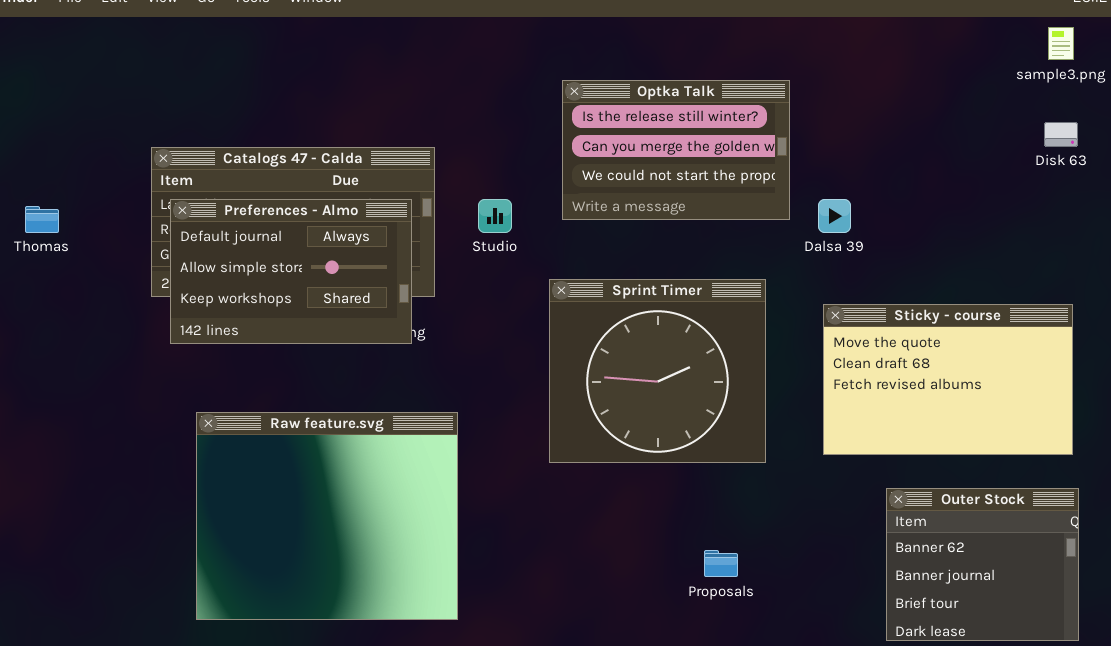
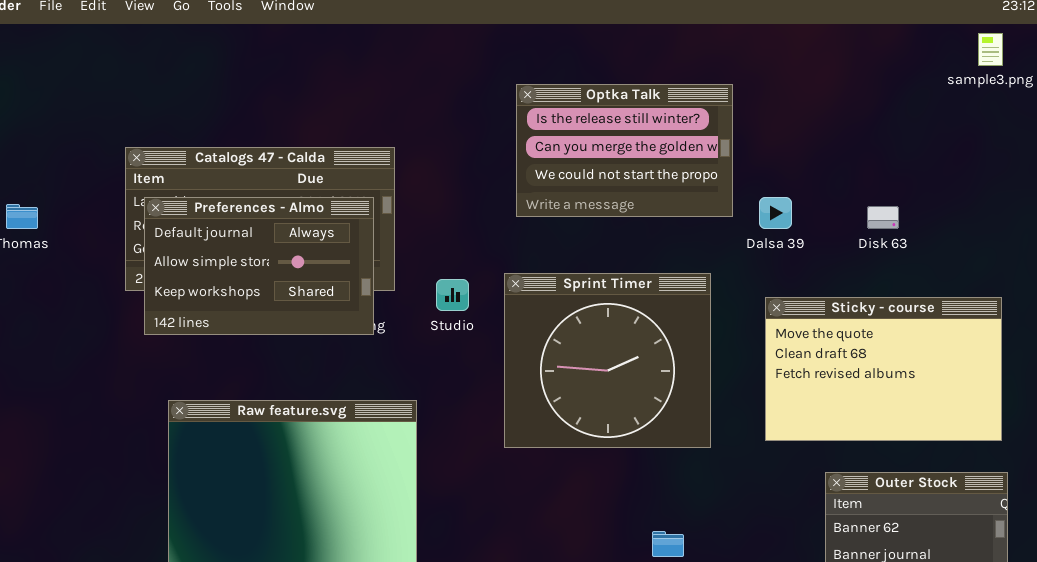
Disk 63: [1044,122,1078,147] -> [867,206,899,229], moved
Studio: [478,199,512,233] -> [436,279,469,311], moved

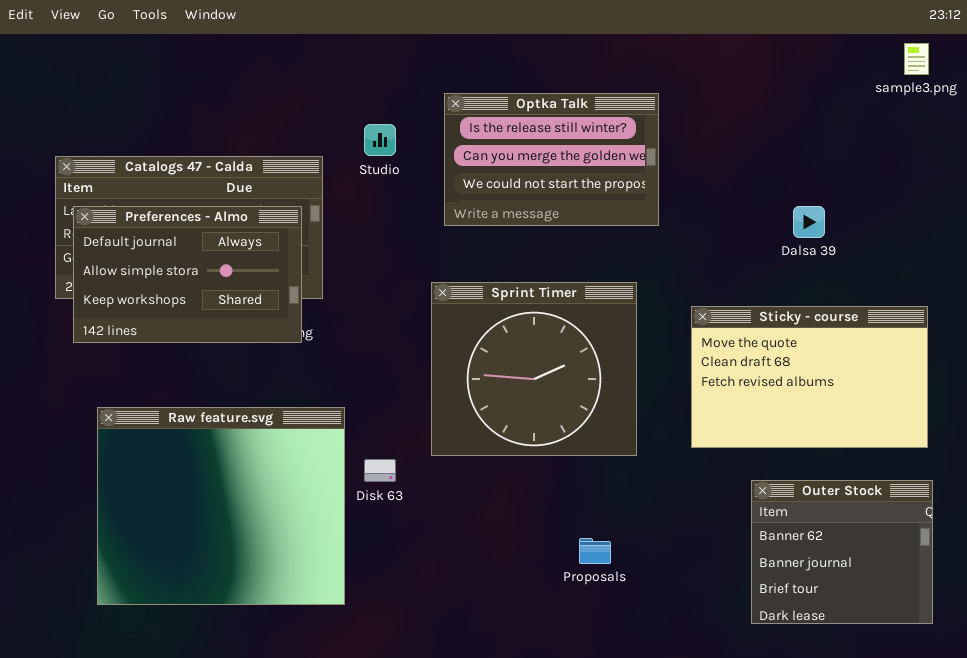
Dalsa 39: [759,197,792,229] -> [793,206,825,238], moved
Disk 63: [867,206,899,229] -> [364,459,396,482], moved
Studio: [436,279,469,311] -> [364,124,396,156], moved

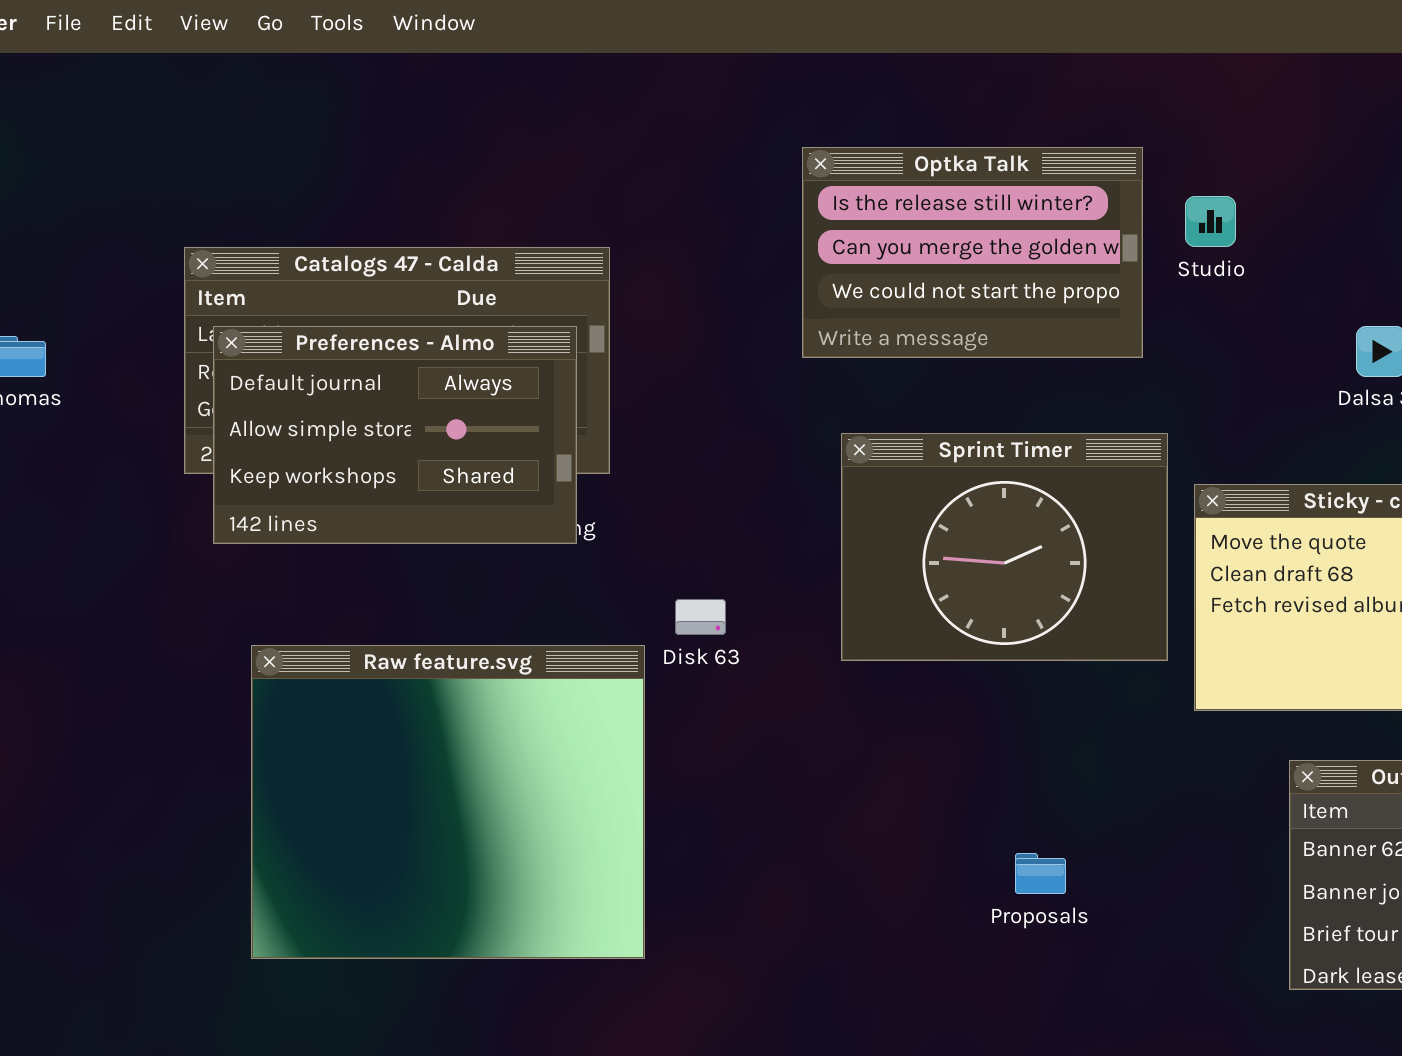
Studio: [364,124,396,156] -> [1185,196,1236,247], moved
Sprint Timer: [431,282,637,456] -> [841,433,1168,661], moved, resized
Disk 63: [364,459,396,482] -> [675,599,726,635], moved

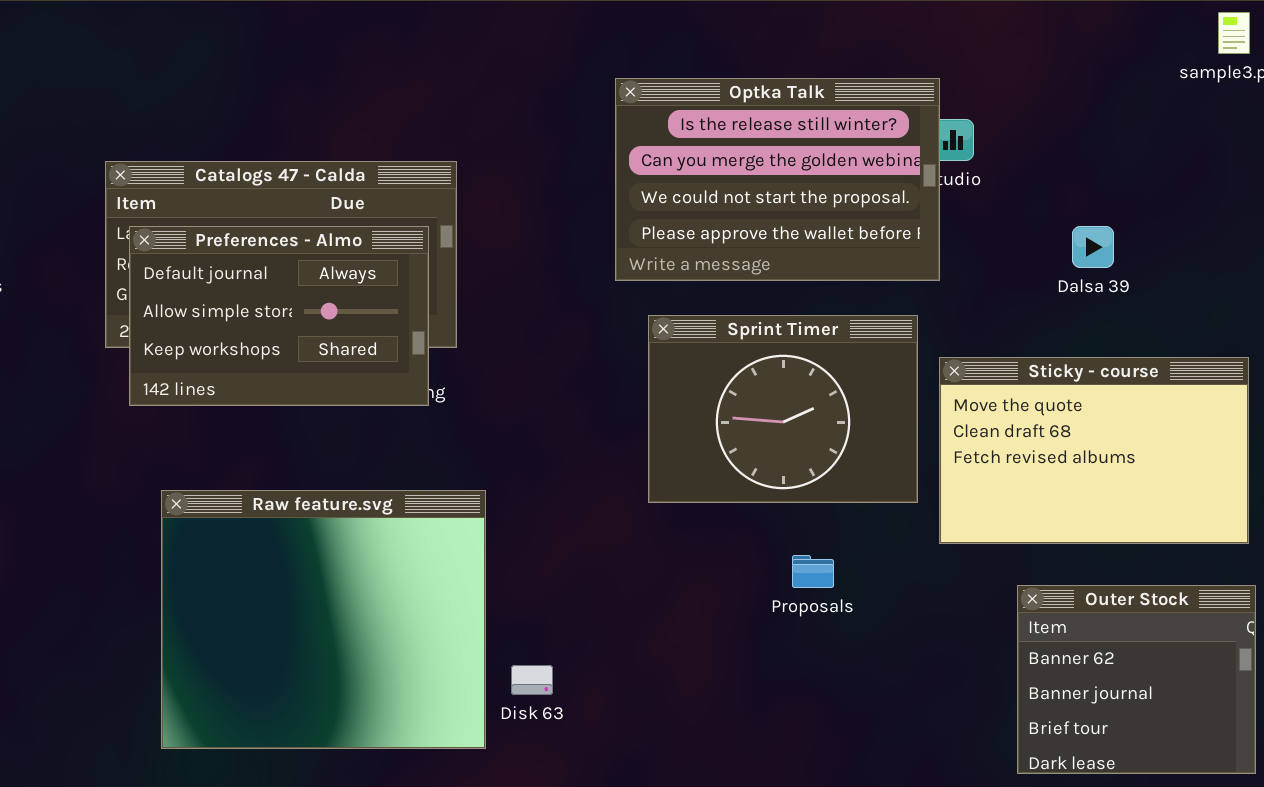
Optka Talk: [802,147,1143,358] -> [615,78,940,281], resized
Disk 63: [675,599,726,635] -> [511,665,553,695], moved
Proposals: [1015,853,1066,894] -> [792,555,834,588], moved

